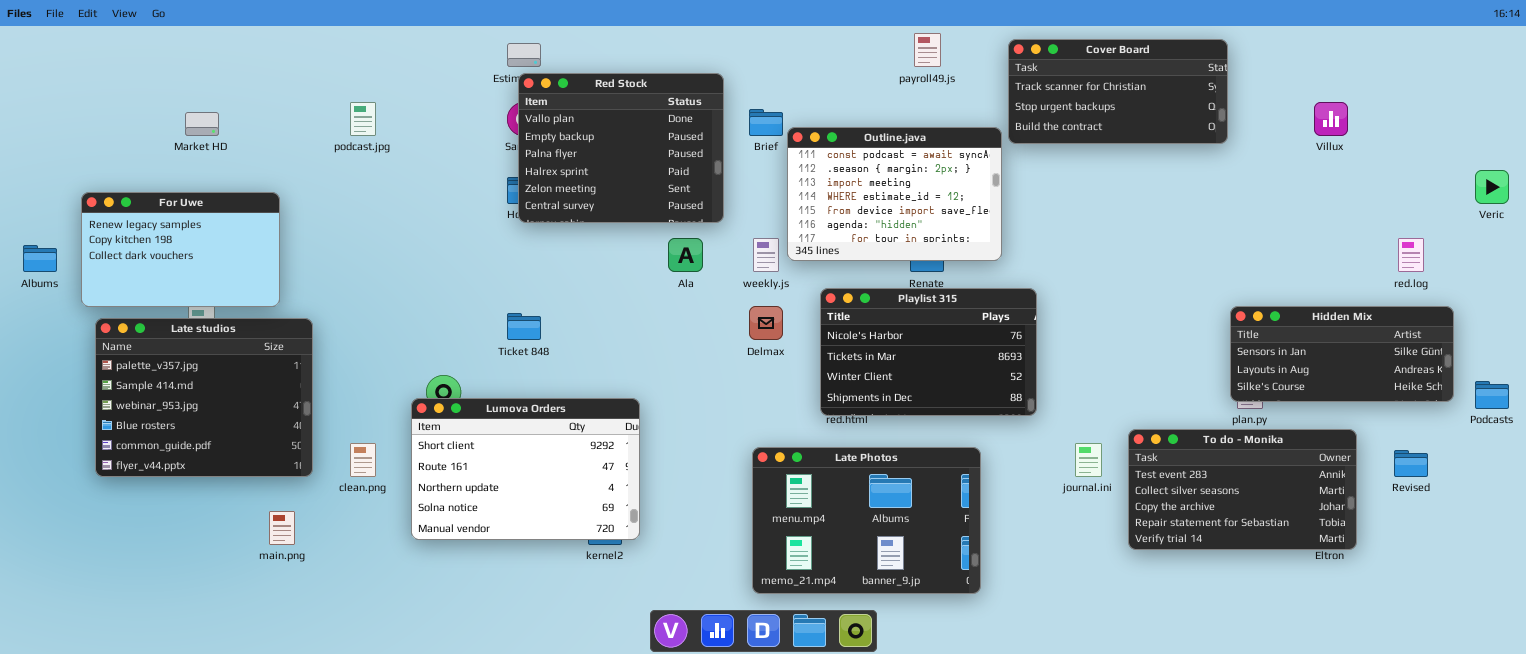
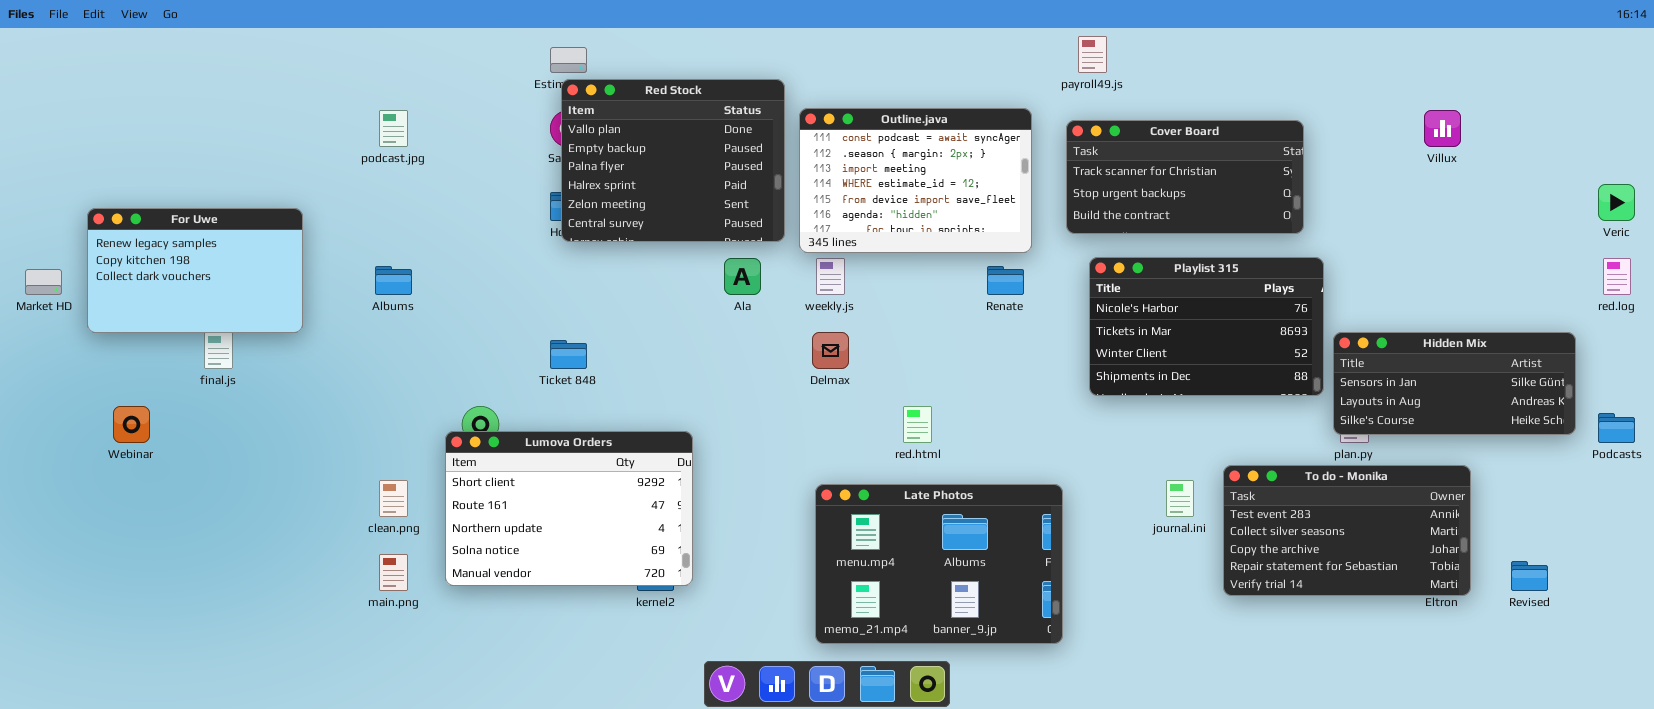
payroll49.js: [914,33,941,67] -> [1078,36,1107,73], moved
Cover Board: [1008,39,1228,144] -> [1066,120,1304,234], moved
Market HD: [185,112,219,136] -> [25,269,62,295], moved
Outline.java: [787,127,1002,261] -> [799,108,1032,253], moved
red.log: [1398,238,1424,272] -> [1603,258,1631,295], moved
Albums: [23,245,57,272] -> [375,266,412,295], moved
Playlist 315: [820,288,1037,416] -> [1089,257,1324,396], moved
Late studios: [95,318,313,477] -> none, closed
Revised: [1394,450,1428,477] -> [1511,561,1548,591], moved
main.png: [269,511,295,545] -> [379,554,408,591], moved

